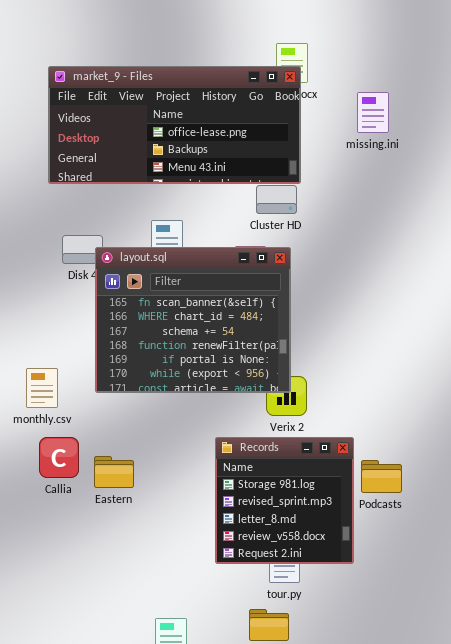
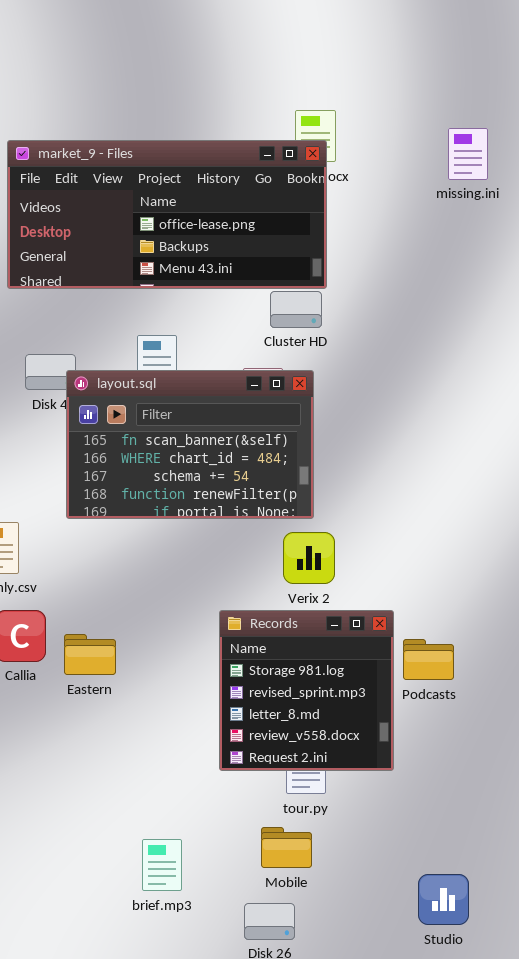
missing.ini: [357,92,389,133] -> [448,128,488,180], moved
layout.sql: [95,247,291,393] -> [66,370,314,519], resized

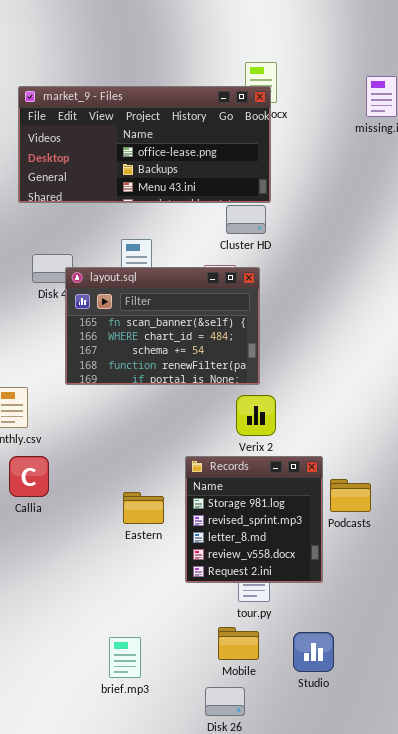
Eastern: [64,634,116,675] -> [123,492,164,524], moved
brief.mp3: [142,839,182,891] -> [109,637,141,678], moved
Studio: [418,874,469,925] -> [293,632,334,672], moved

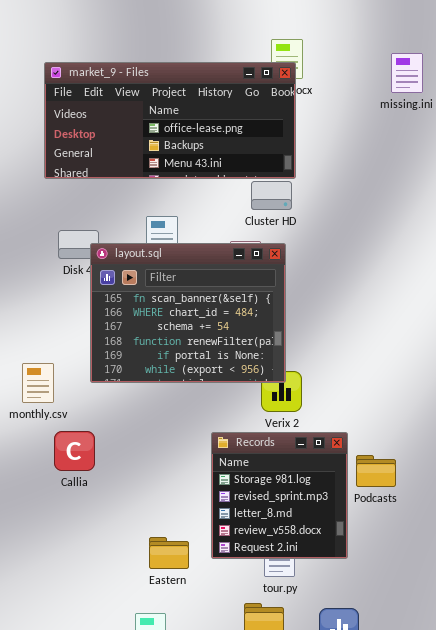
layout.sql: [65,267,260,385] -> [90,243,286,383], resized
Callia: [9,456,49,497] -> [54,431,95,471], moved
Eastern: [123,492,164,524] -> [149,537,189,569], moved

